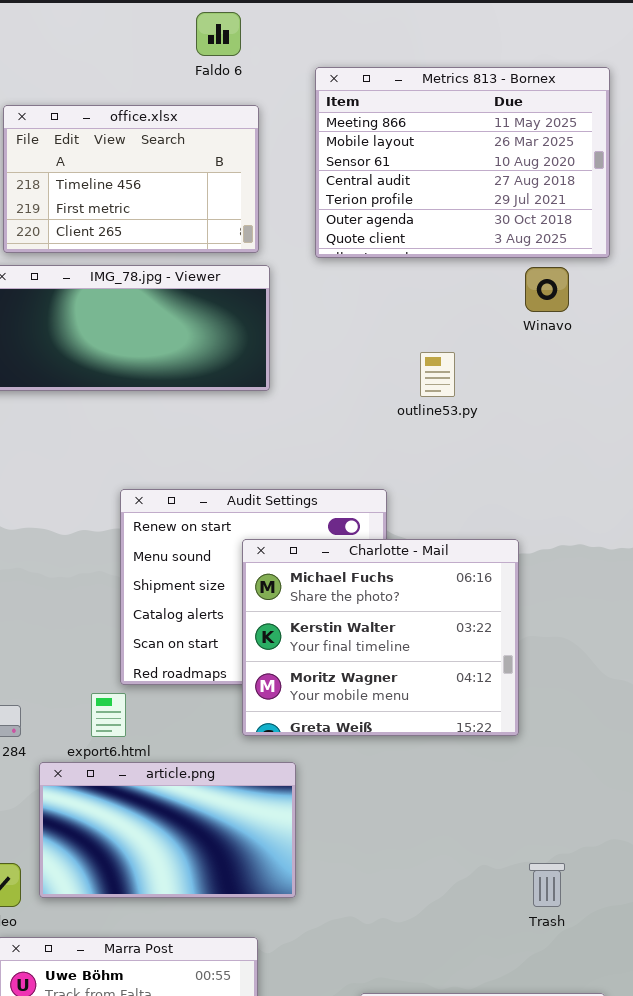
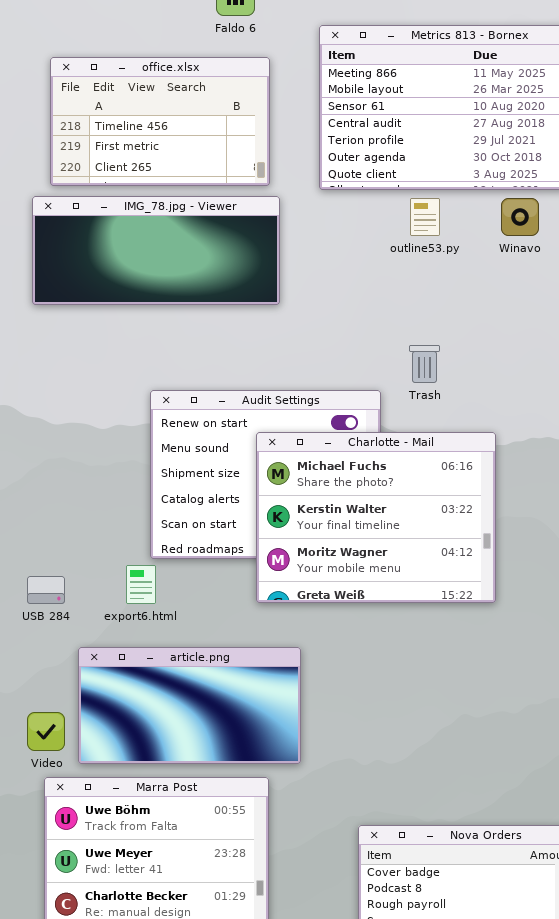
outline53.py: [420,352,455,397] -> [410,198,440,236], moved
article.png: [39,762,296,898] -> [78,647,301,764], moved
Trash: [529,863,565,907] -> [409,345,440,383], moved

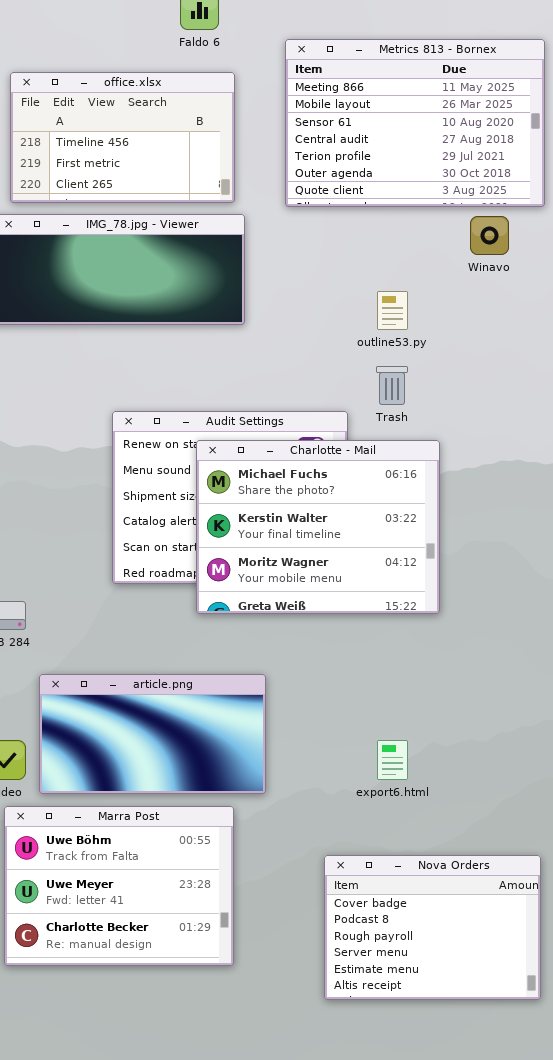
outline53.py: [410,198,440,236] -> [377,291,408,330], moved
Charlotte - Mail: [256,432,496,603] -> [196,440,440,614], moved
export6.html: [126,565,156,604] -> [377,740,408,780], moved

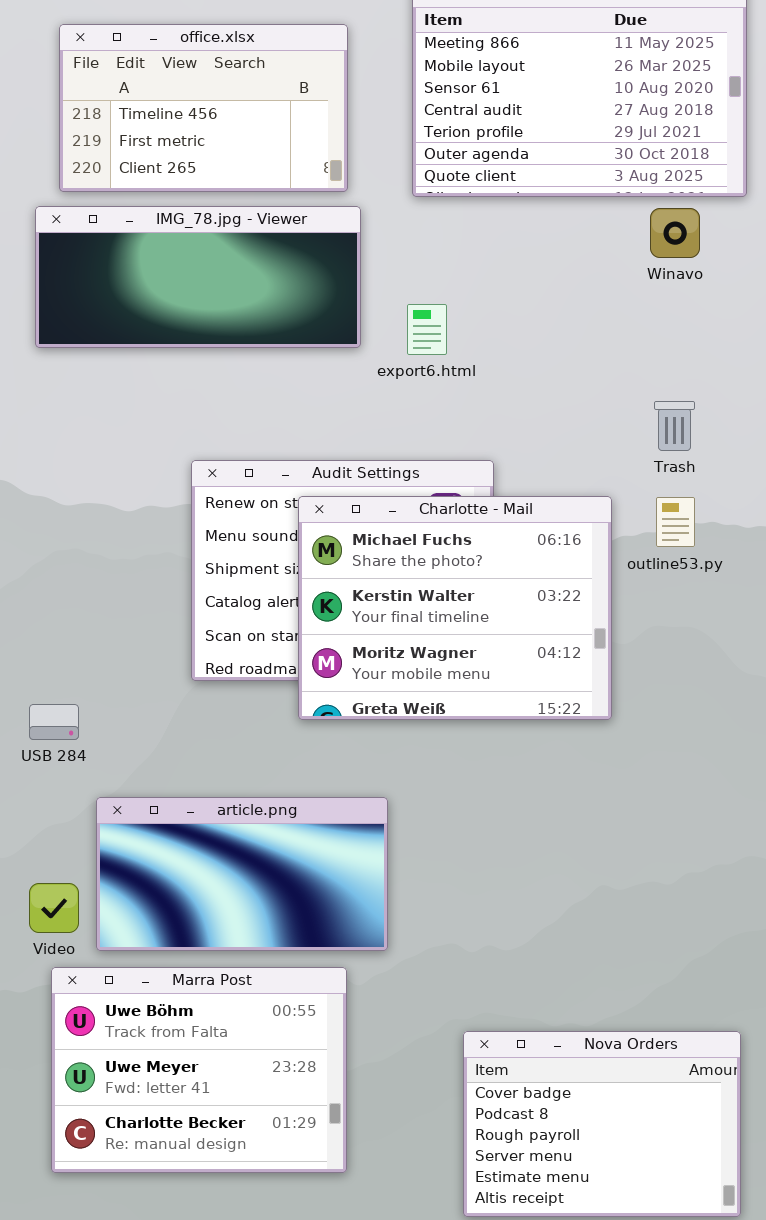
outline53.py: [377,291,408,330] -> [656,497,695,547], moved
Trash: [376,366,408,405] -> [654,401,695,451], moved
export6.html: [377,740,408,780] -> [407,304,447,355], moved

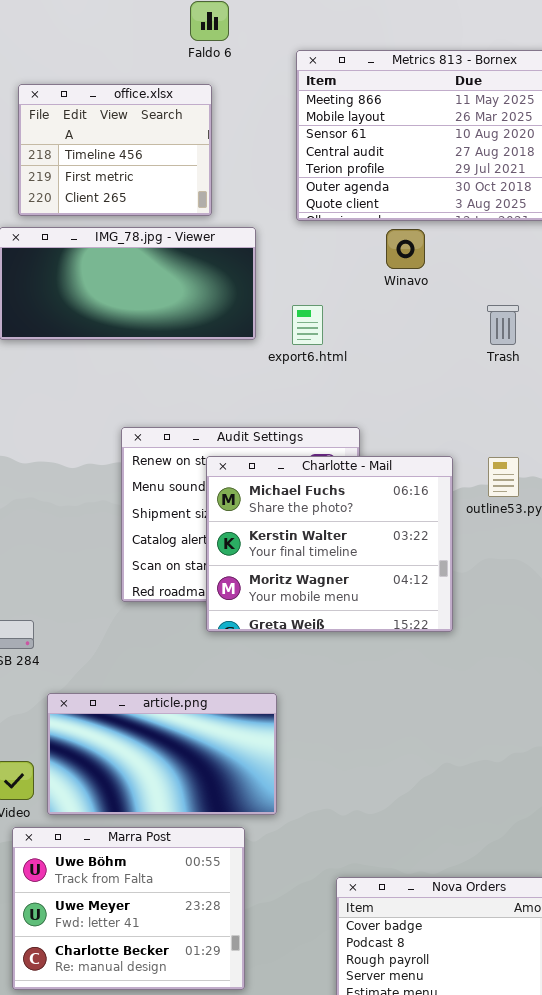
office.xlsx: [59,24,348,192] -> [18,84,212,216], resized
Winavo: [650,208,700,258] -> [386,229,425,269], moved
Trash: [654,401,695,451] -> [487,305,519,345], moved

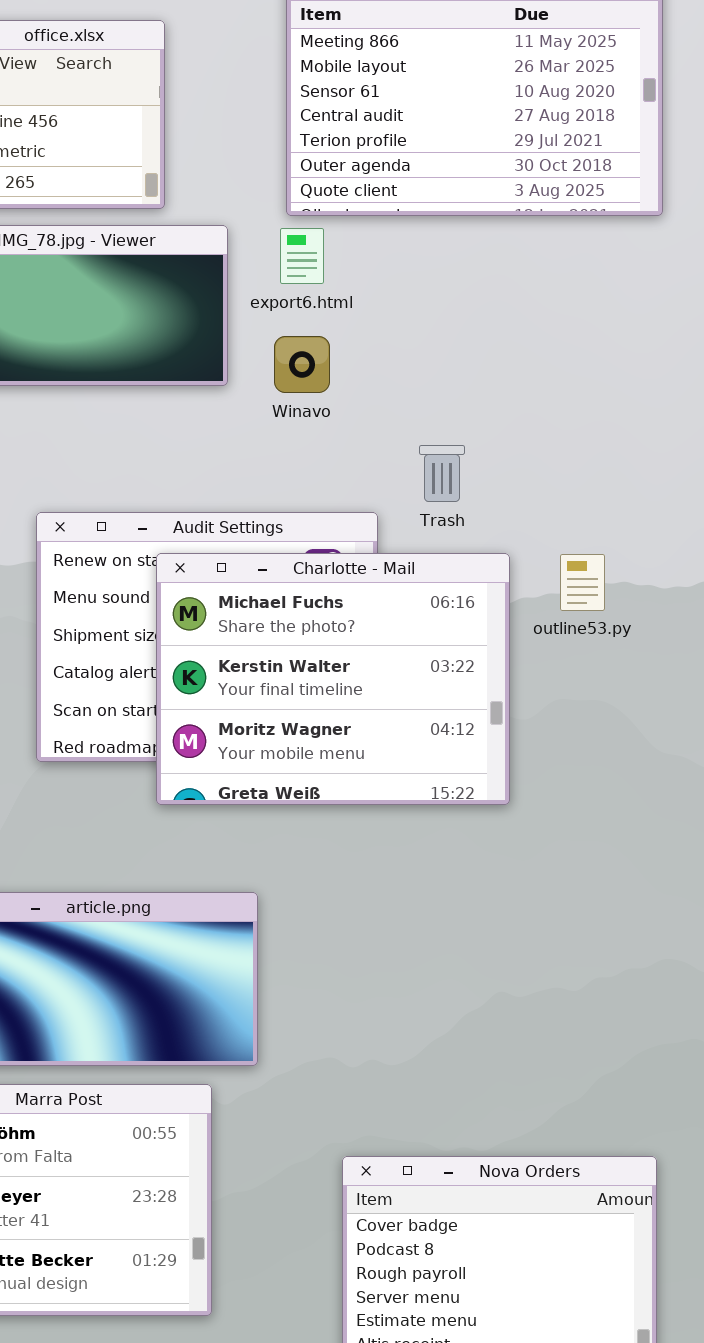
Winavo: [386,229,425,269] -> [274,336,330,393], moved
export6.html: [292,305,323,345] -> [280,228,324,284], moved
Trash: [487,305,519,345] -> [419,445,465,502], moved

